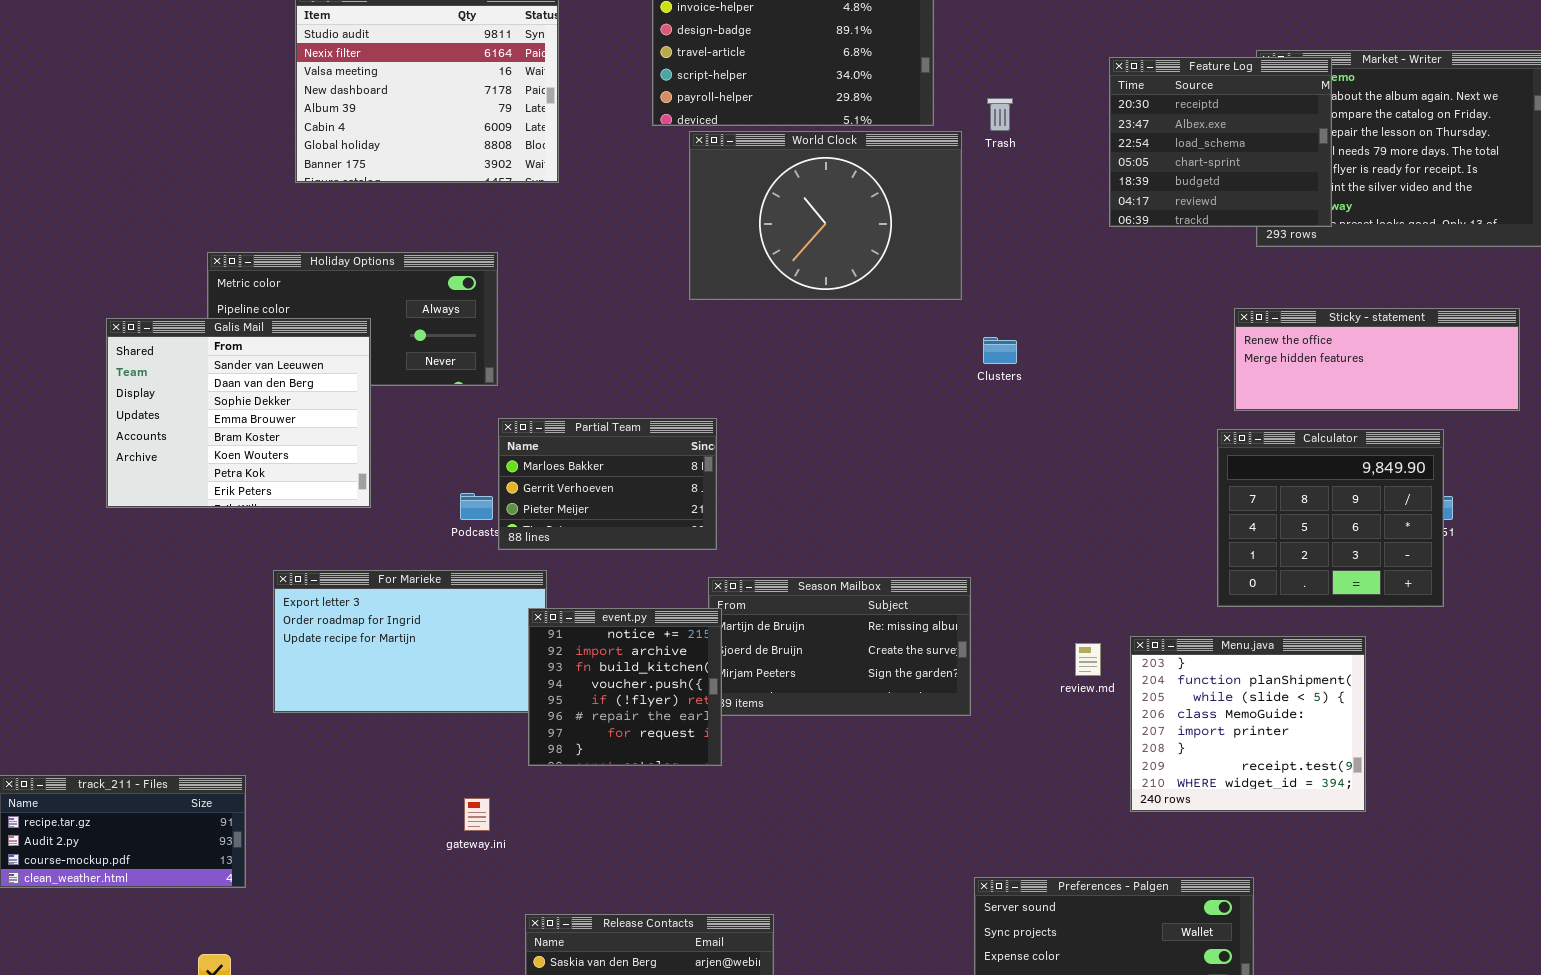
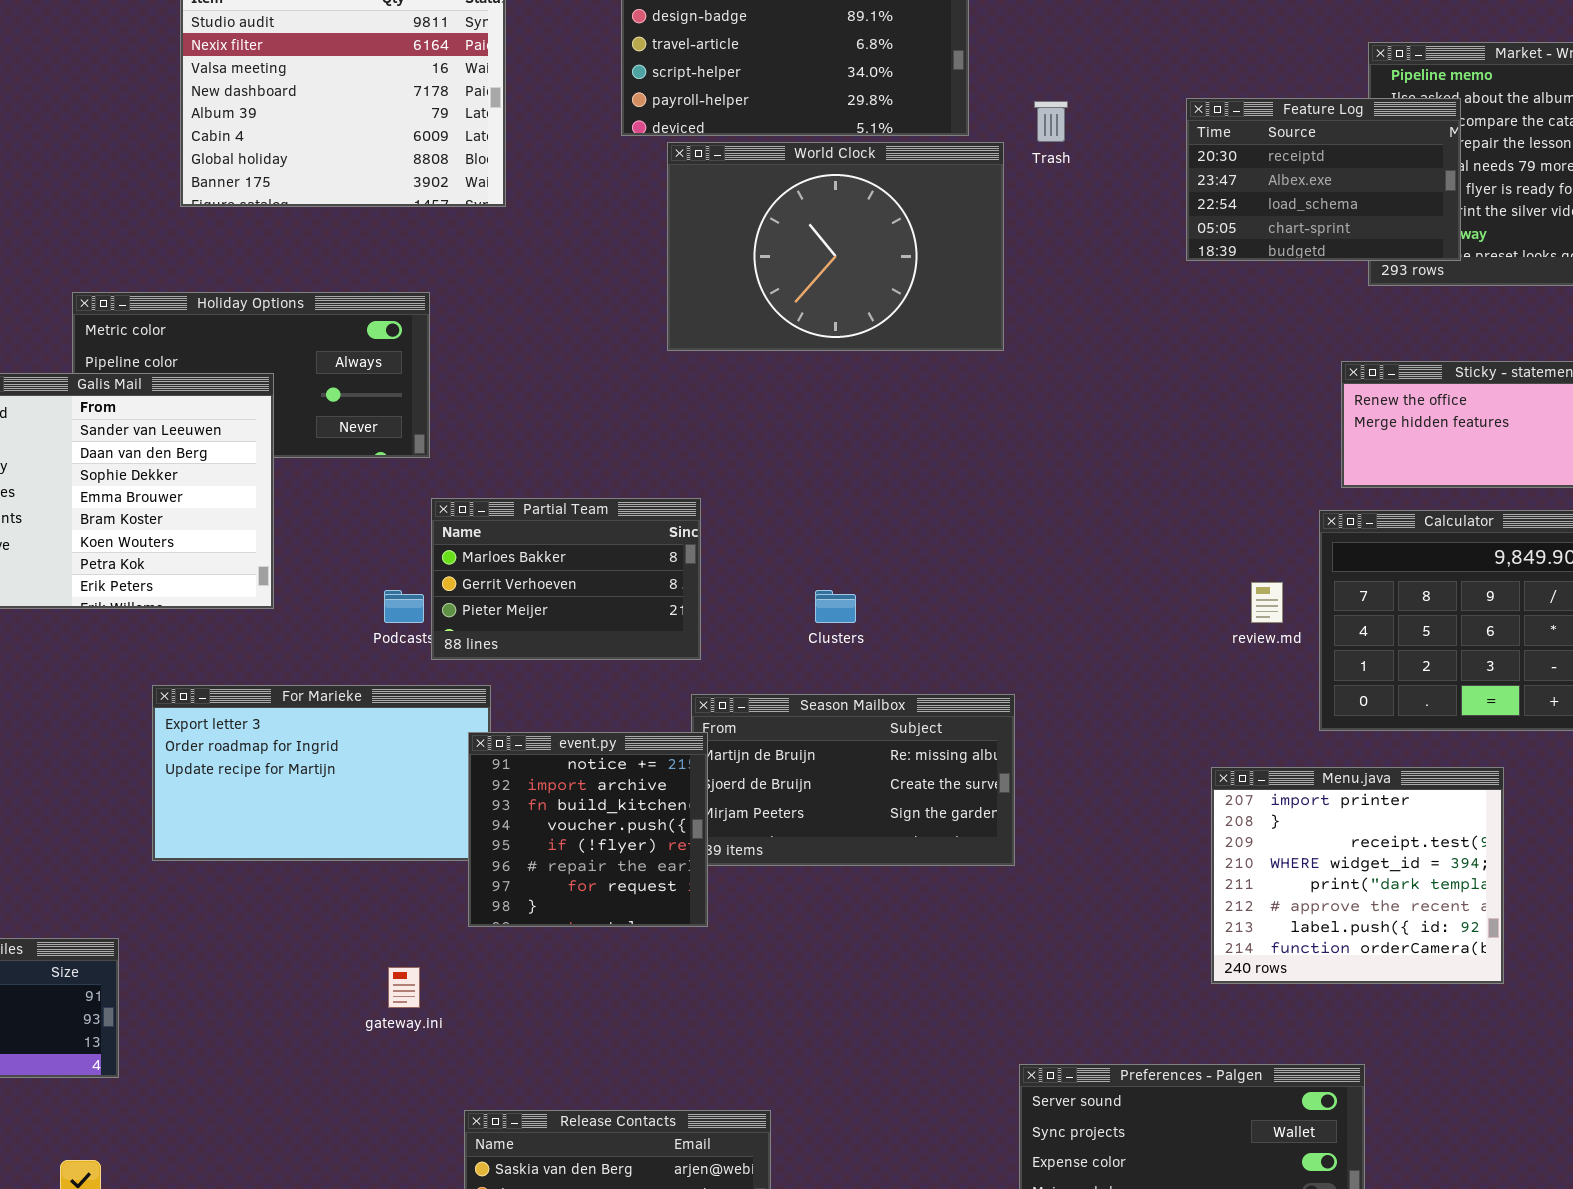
Feature Log: [1109,57,1332,227] -> [1186,98,1461,261], resized
Clusters: [983,337,1017,364] -> [815,590,856,623], moved
Menu.java: [1130,636,1366,812] -> [1211,767,1504,984], scrolled down 4 rows
review.md: [1075,643,1101,676] -> [1251,582,1283,623], moved

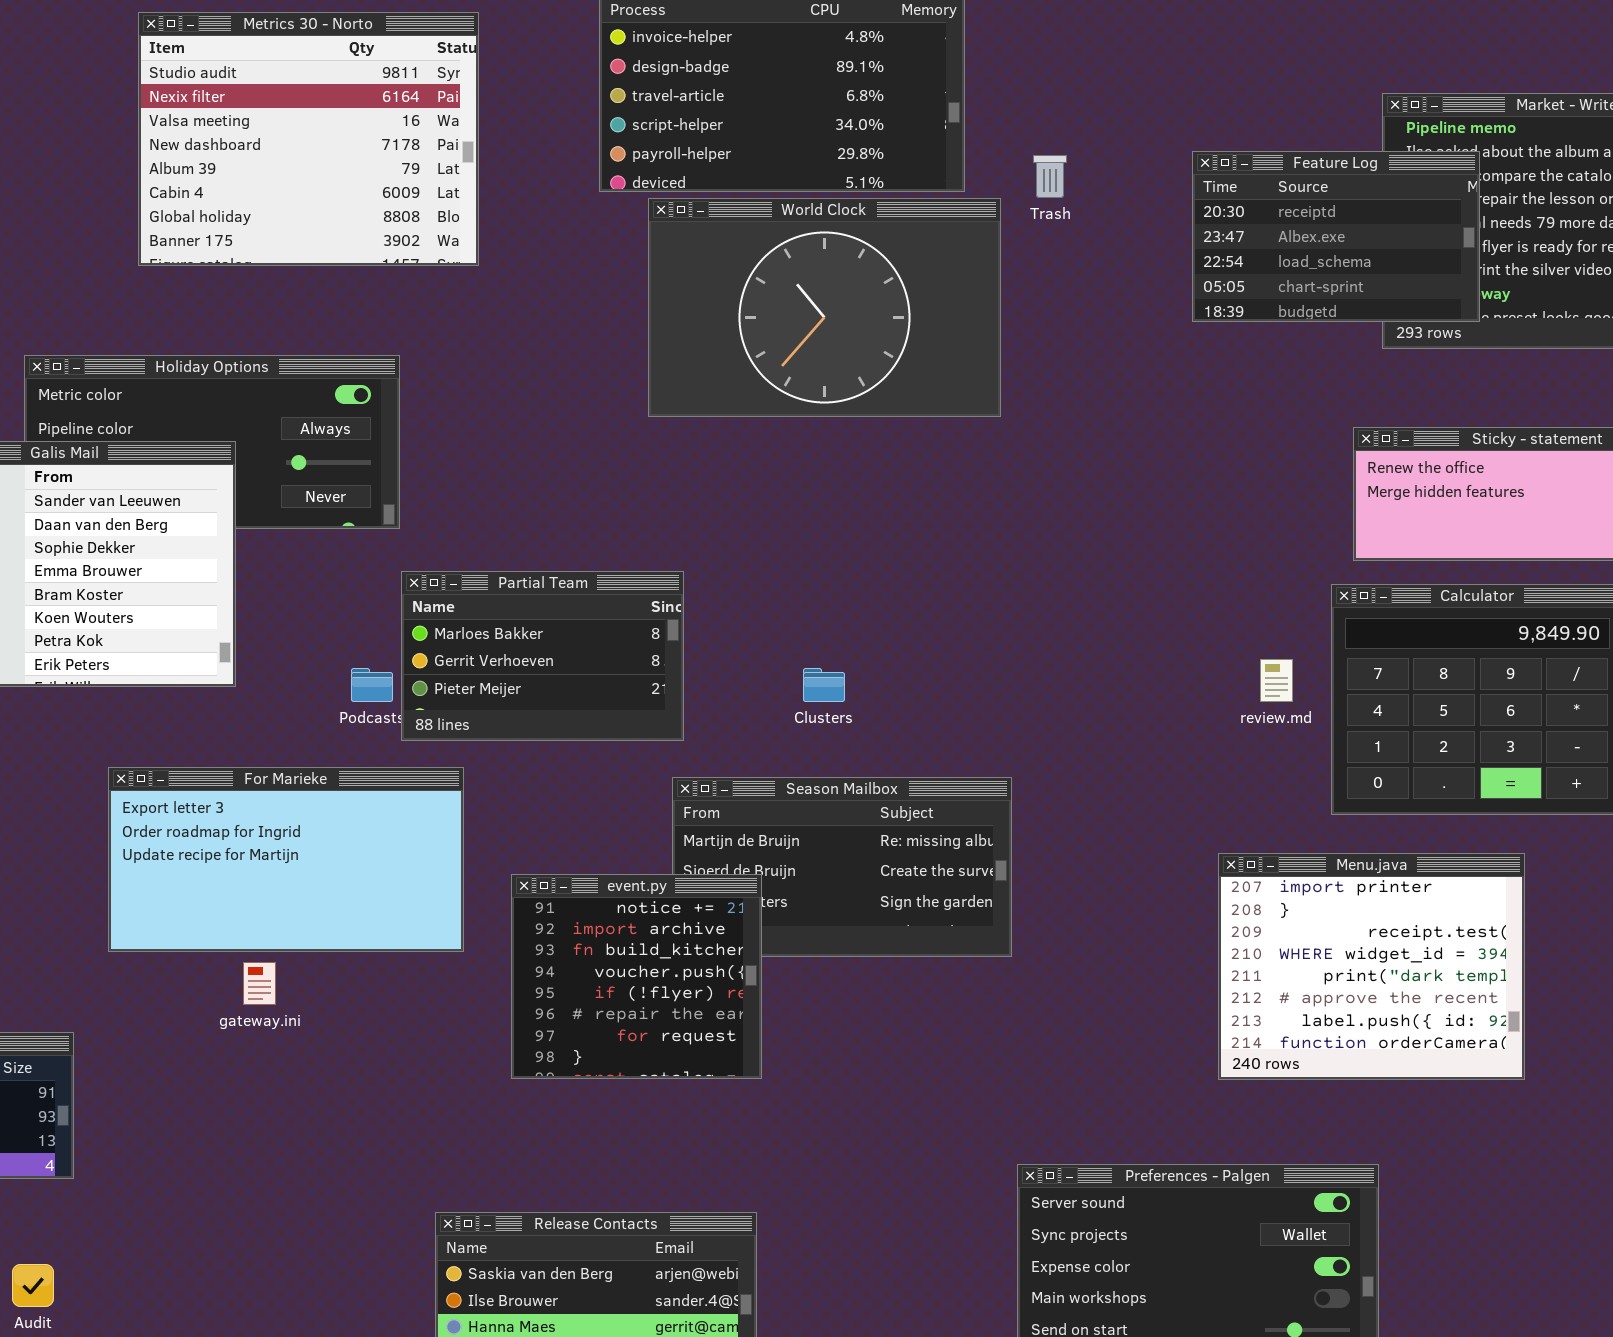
event.py: [468,732,708,927] -> [511,874,762,1079], moved
gateway.ini: [388,967,420,1008] -> [243,962,276,1005], moved

